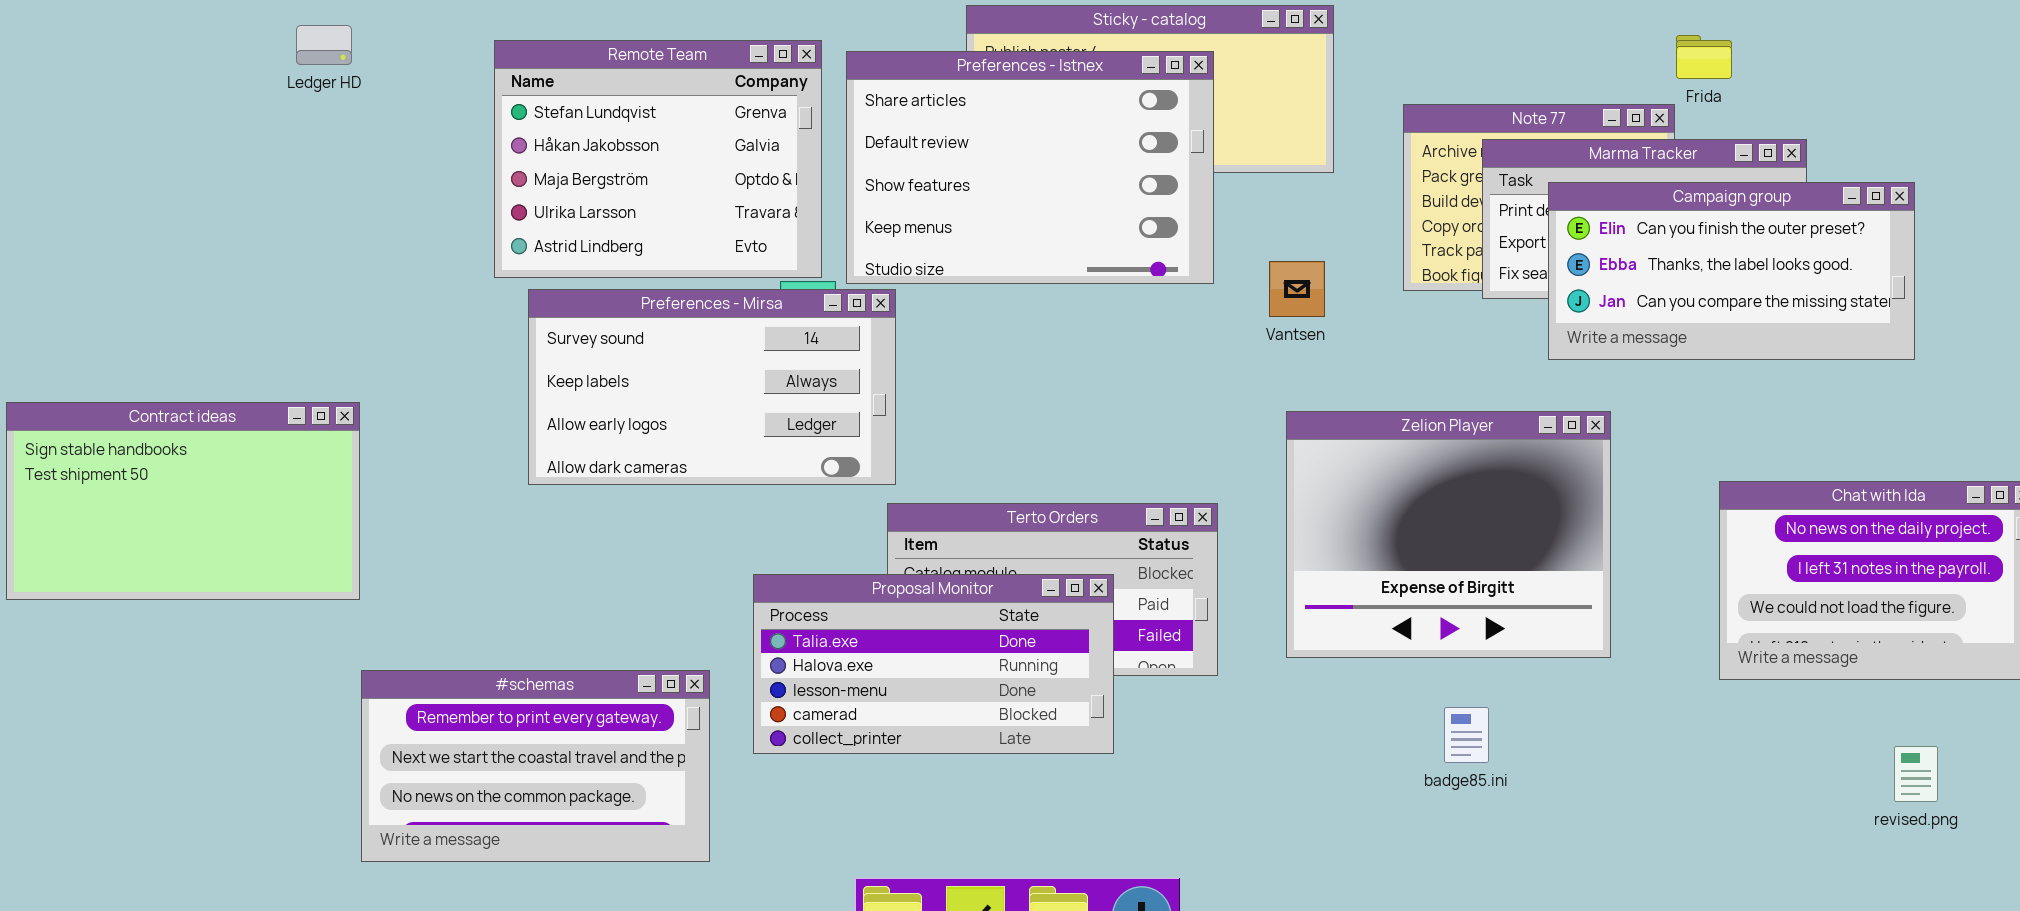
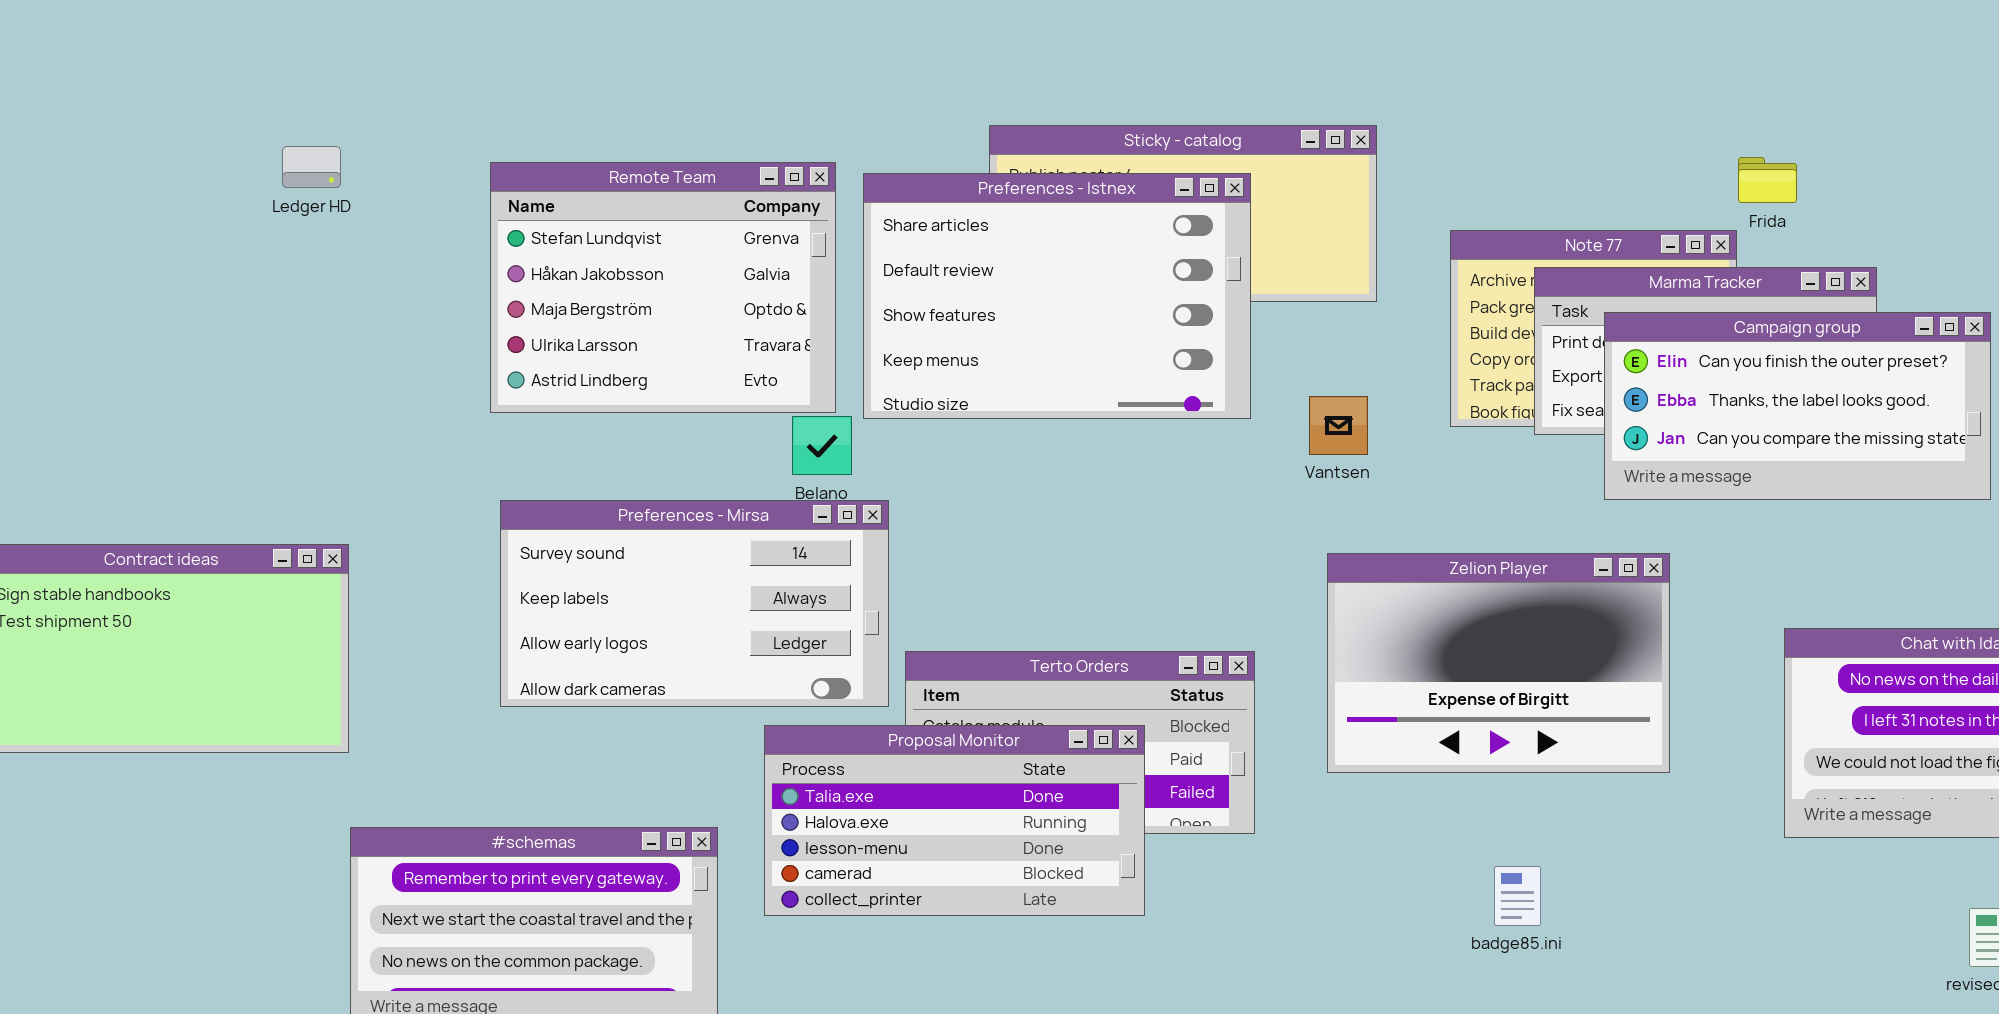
Preferences - Mirsa: [528,289,896,485] -> [500,500,889,707], moved
Zelion Player: [1286,411,1611,658] -> [1327,553,1670,773], resized

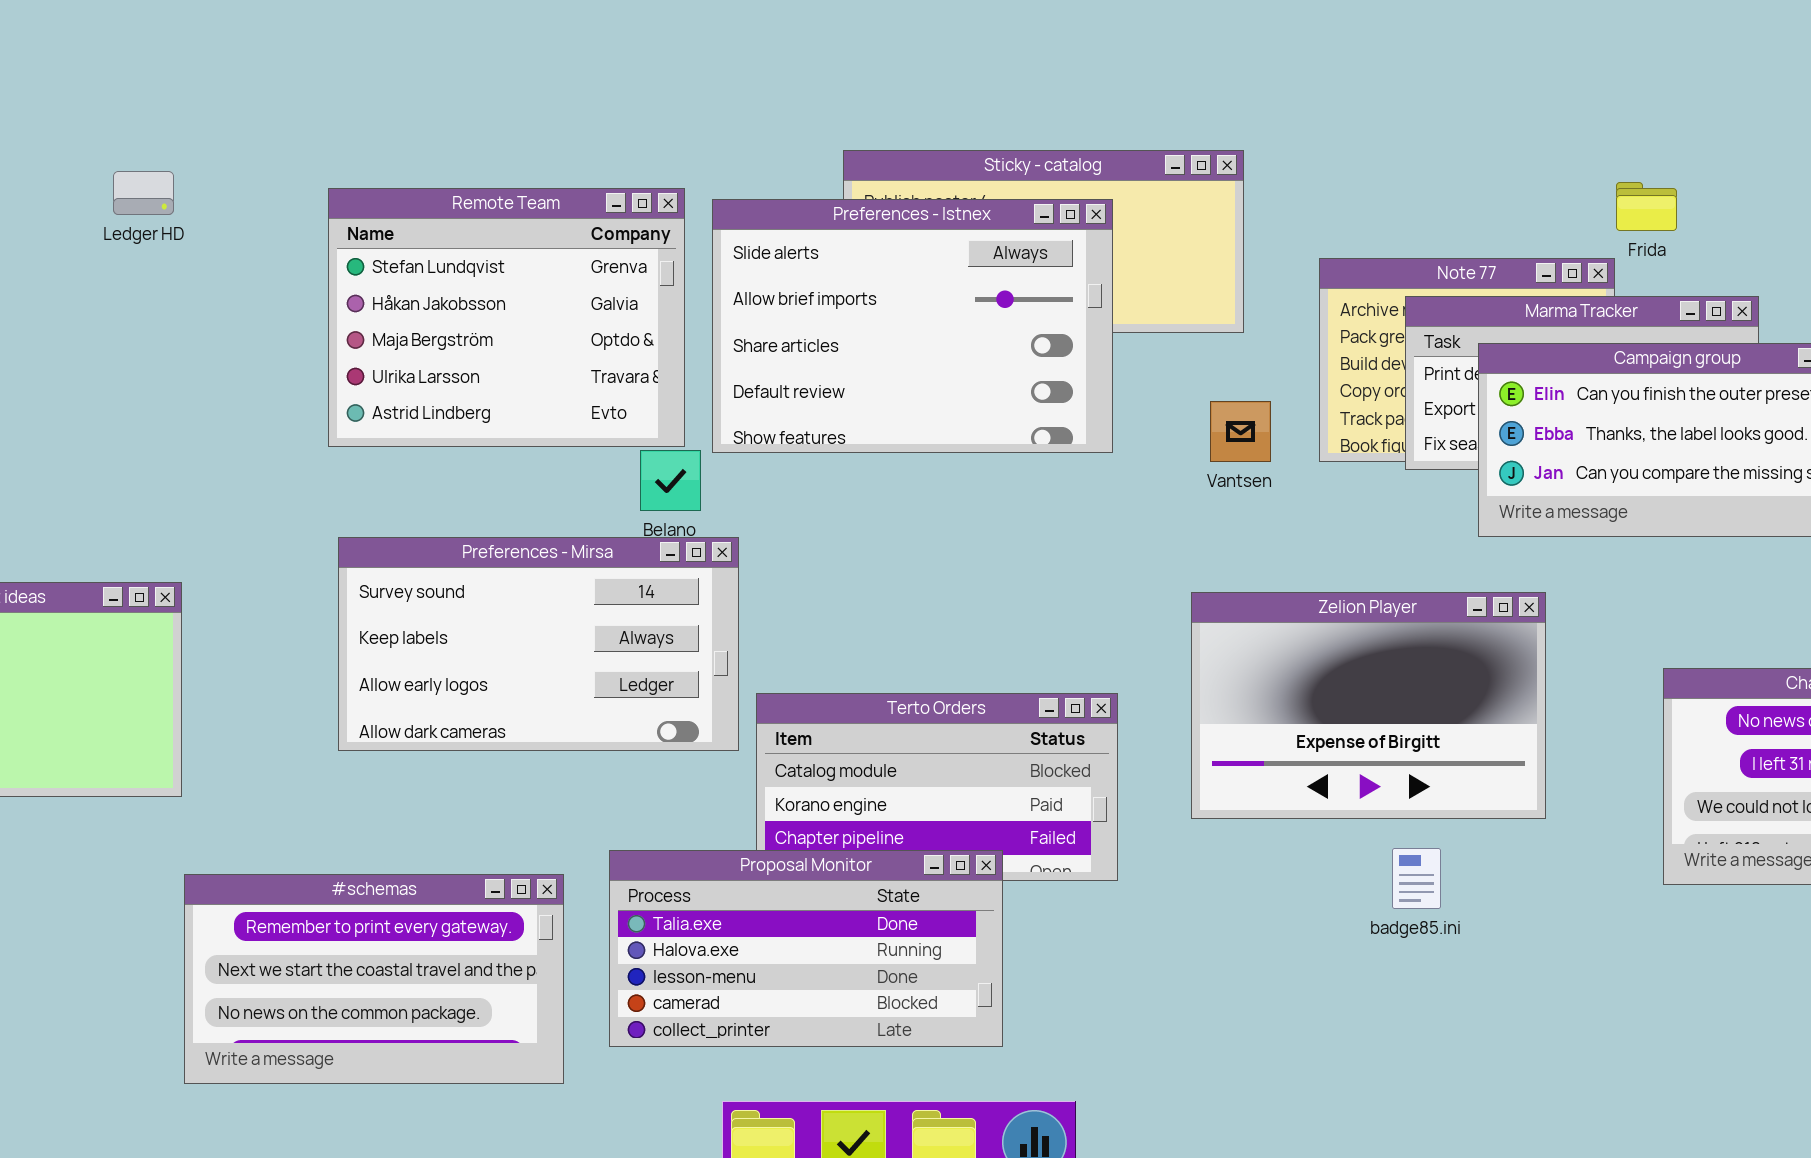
Preferences - Istnex: [863,173,1251,419] -> [712,199,1113,453], scrolled up 2 rows
Vantsen: [1309,396,1368,455] -> [1210,401,1271,462], moved
Proposal Monitor: [764,725,1145,916] -> [609,850,1003,1047], moved
badge85.ini: [1494,866,1541,926] -> [1392,848,1441,909], moved

